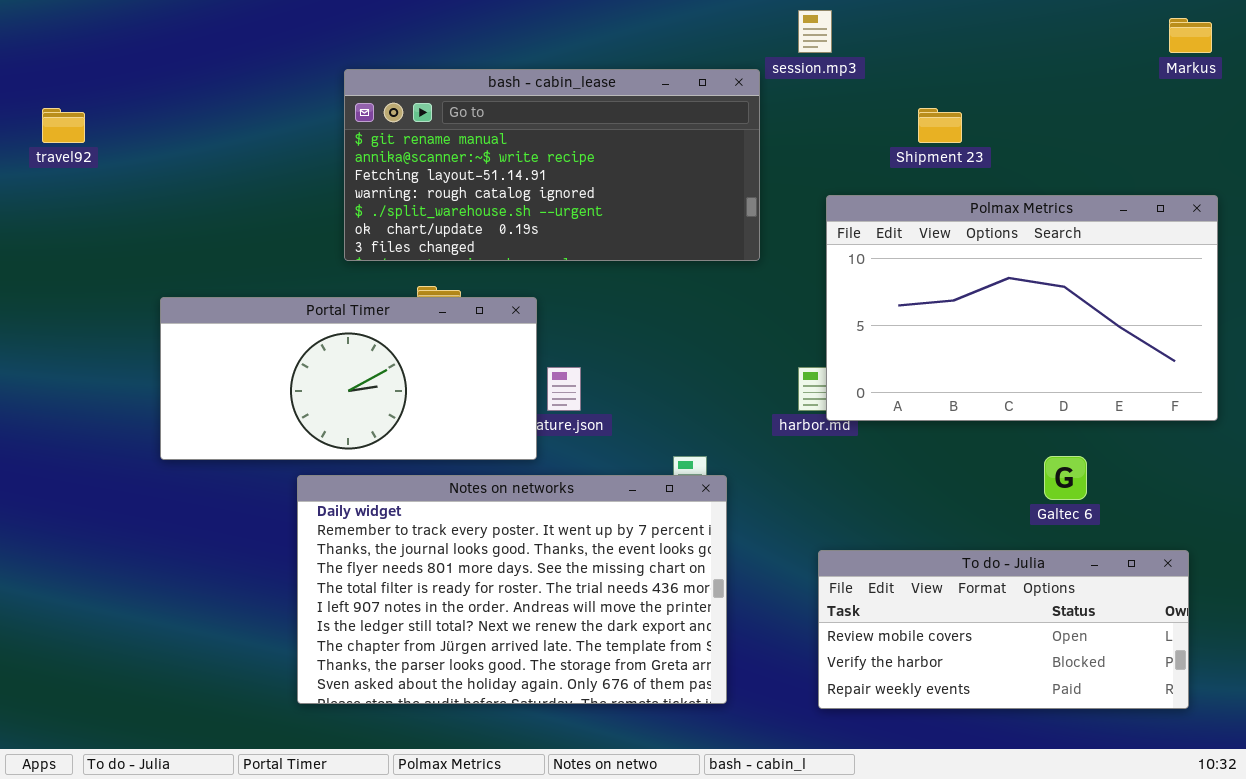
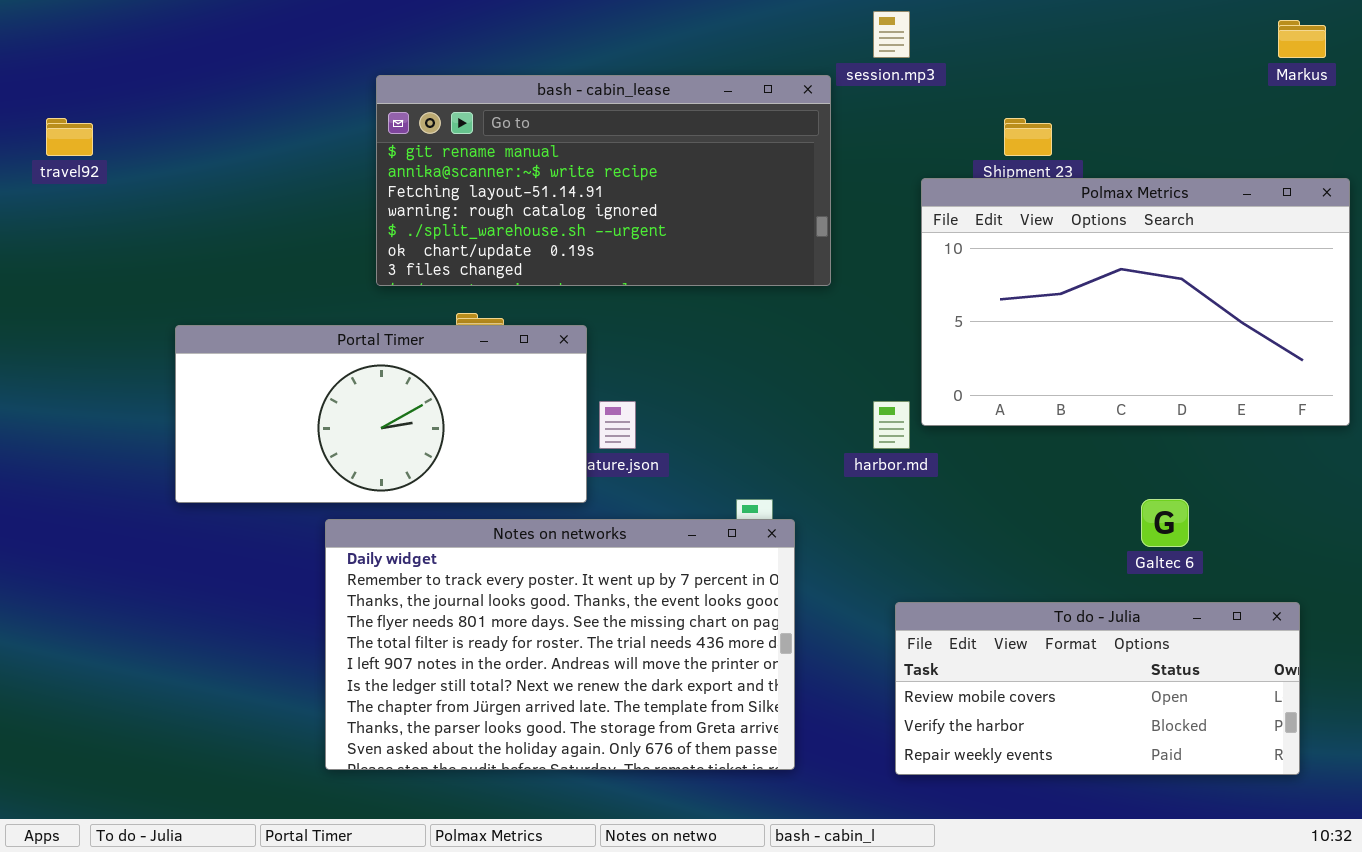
Polmax Metrics: [826,195,1218,421] -> [921,178,1350,426], moved

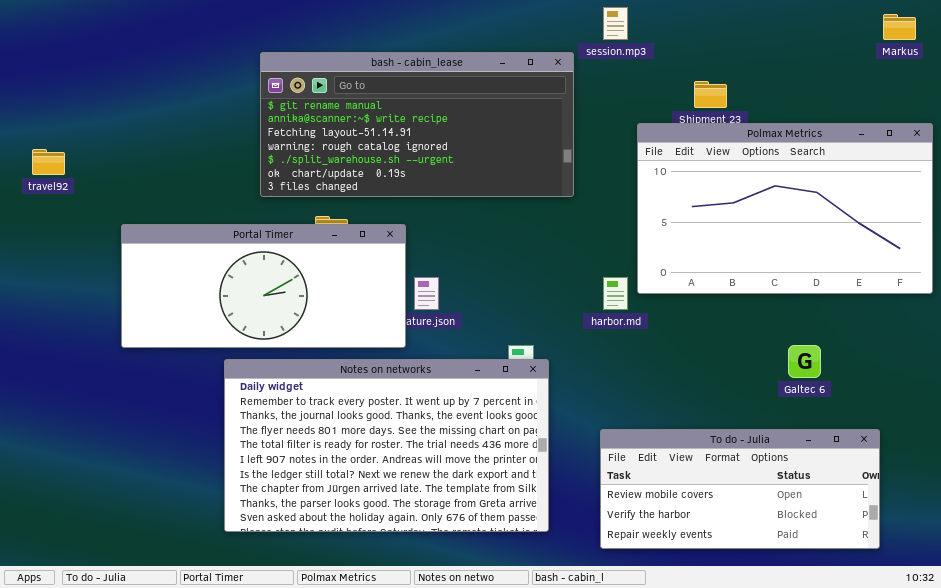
travel92: [46,118,93,156] -> [32,149,65,175], moved
To do - Julia: [895,602,1300,775] -> [600,429,880,549], moved

